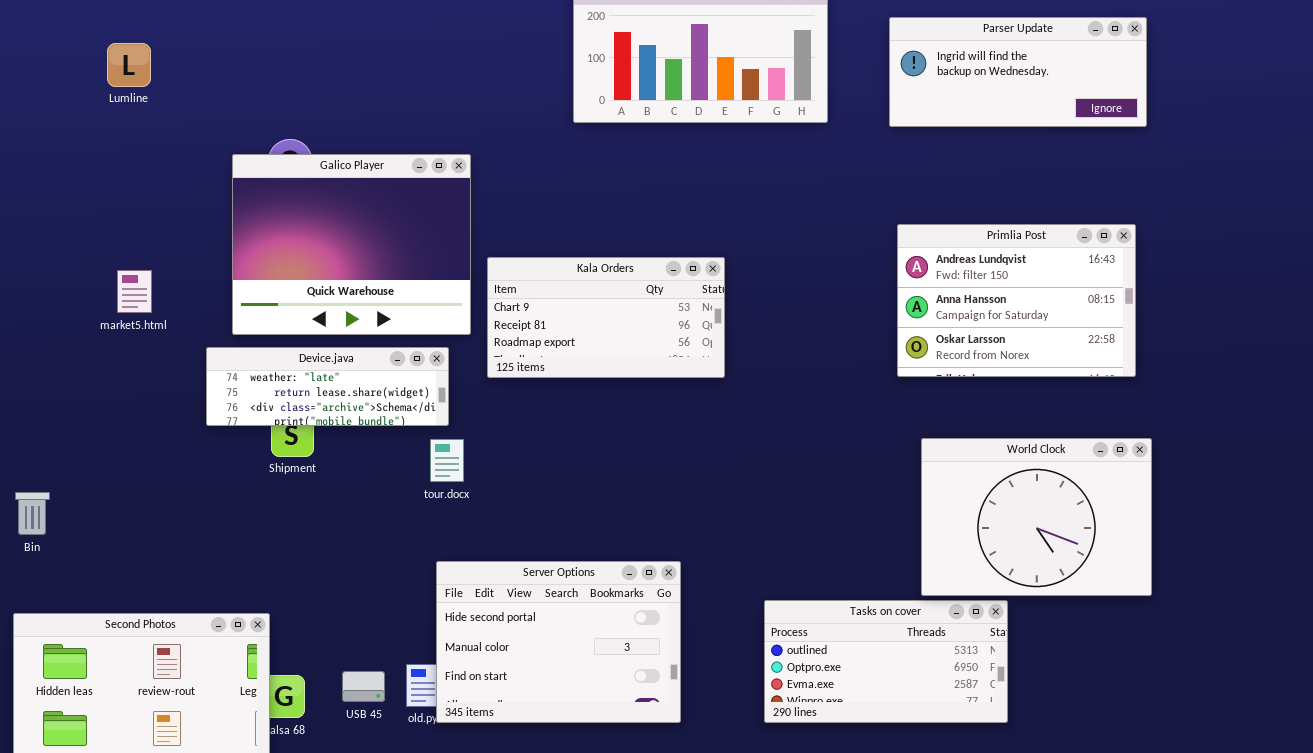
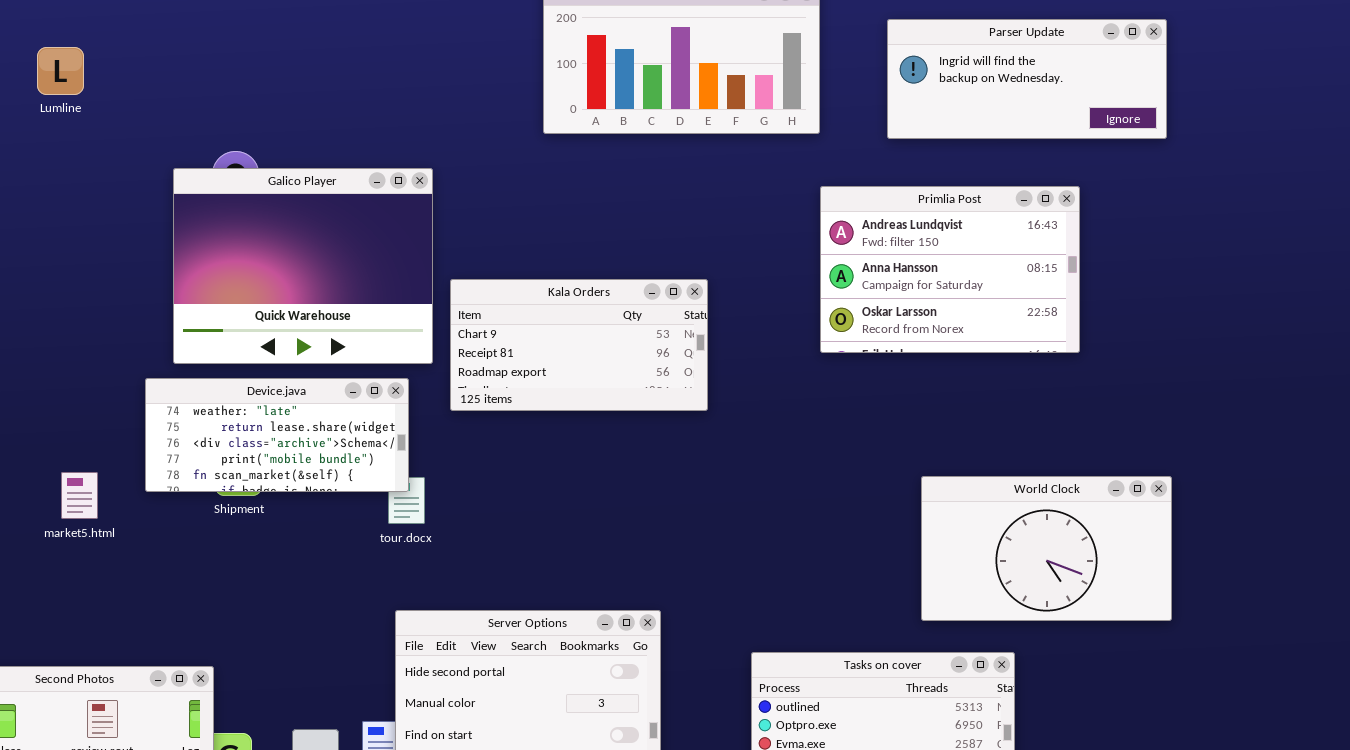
Primlia Post: [897,224,1136,377] -> [820,186,1080,353], moved
market5.html: [117,270,152,313] -> [61,472,98,519], moved
Device.java: [206,347,449,426] -> [145,378,409,492], resized
World Clock: [921,438,1152,596] -> [921,476,1172,621], resized

